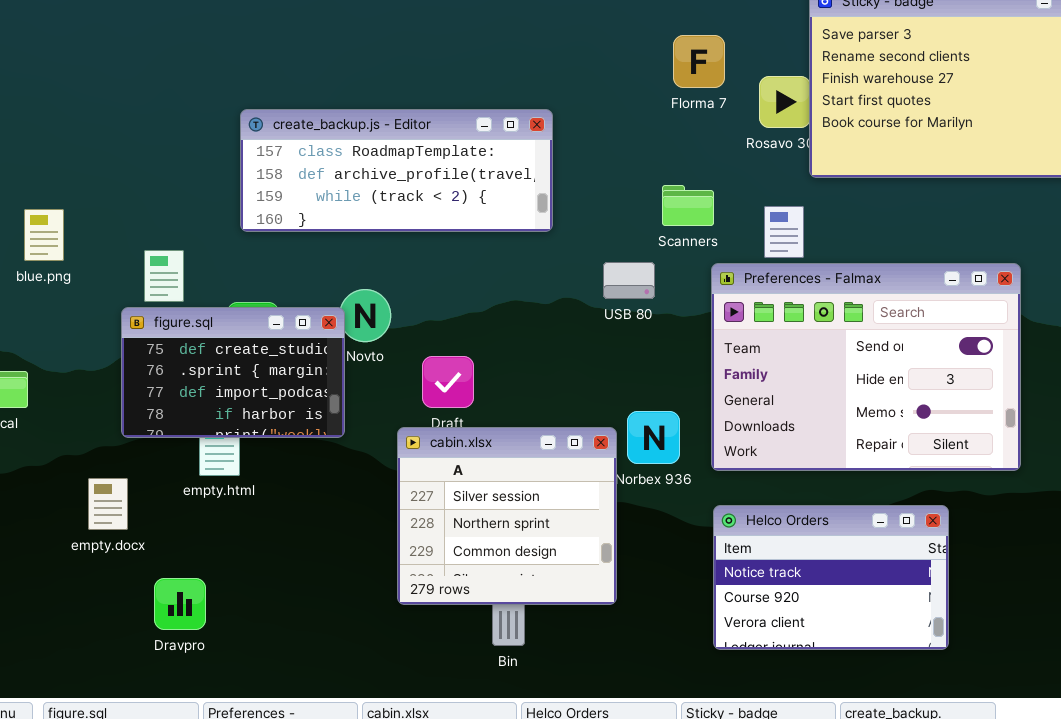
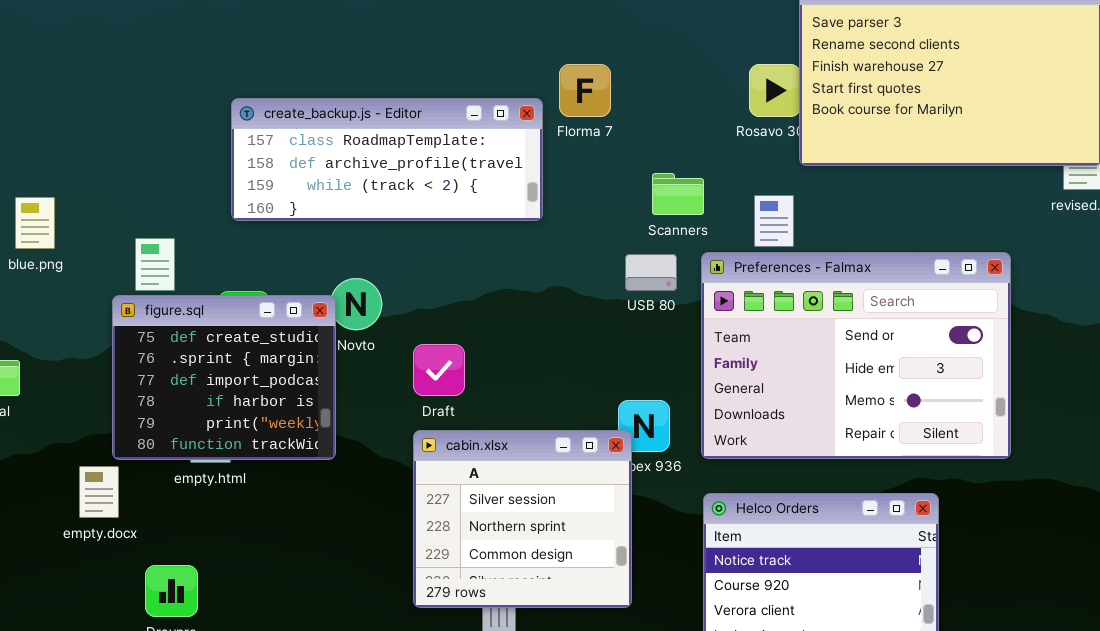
Florma 7: [673,35,725,88] -> [559,64,611,117], moved
USB 80: [603,262,655,299] -> [625,254,677,291], moved
figure.sql: [121,307,345,438] -> [112,295,336,460], resized
cabin.xlsx: [397,427,617,605] -> [413,430,632,608], moved

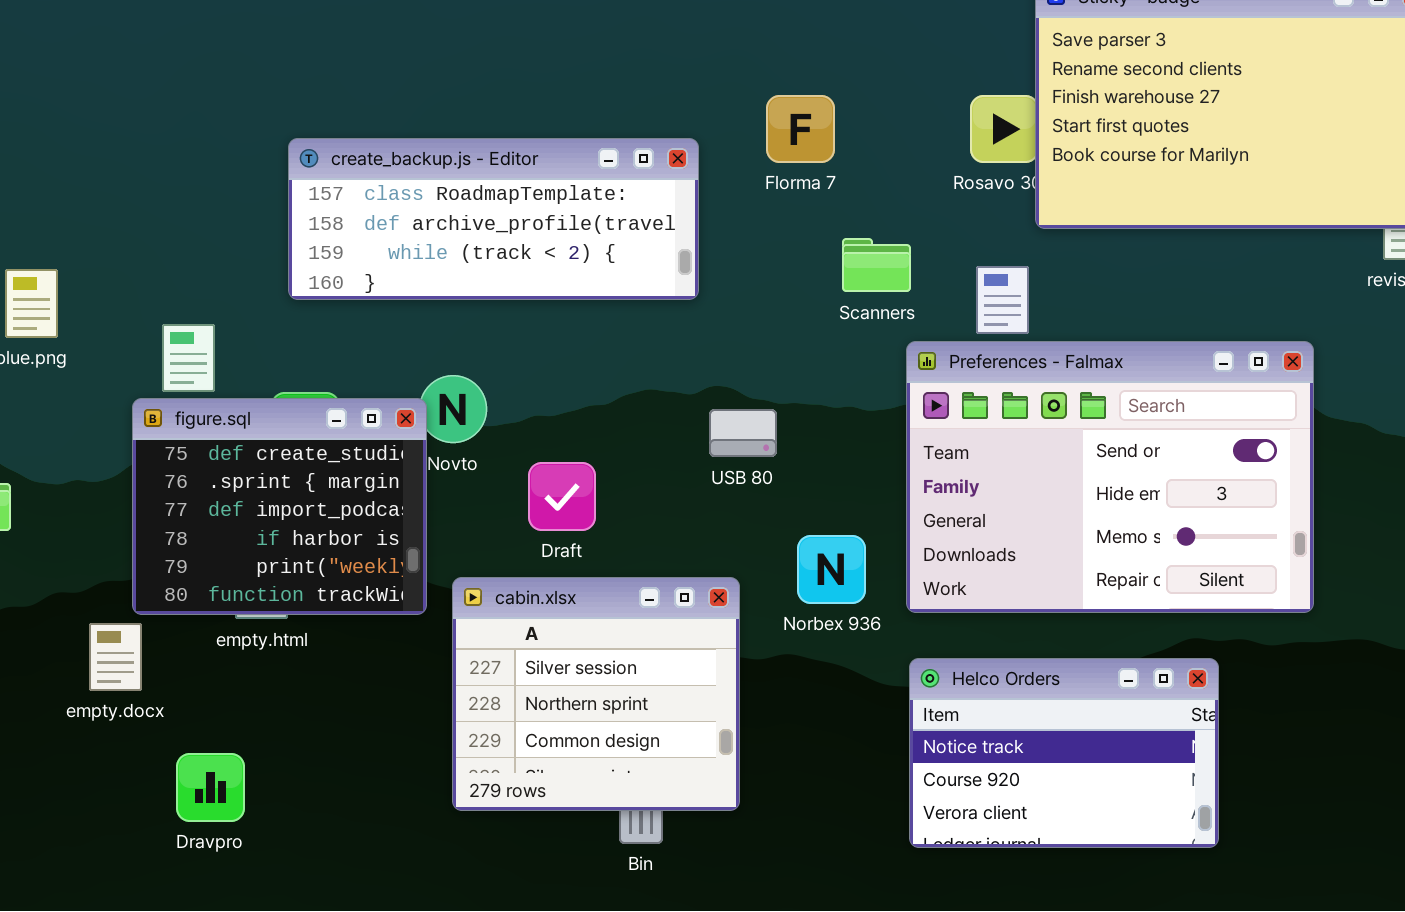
Florma 7: [559,64,611,117] -> [766,95,835,163], moved
USB 80: [625,254,677,291] -> [709,409,777,457], moved
cabin.xlsx: [413,430,632,608] -> [452,577,740,811], moved

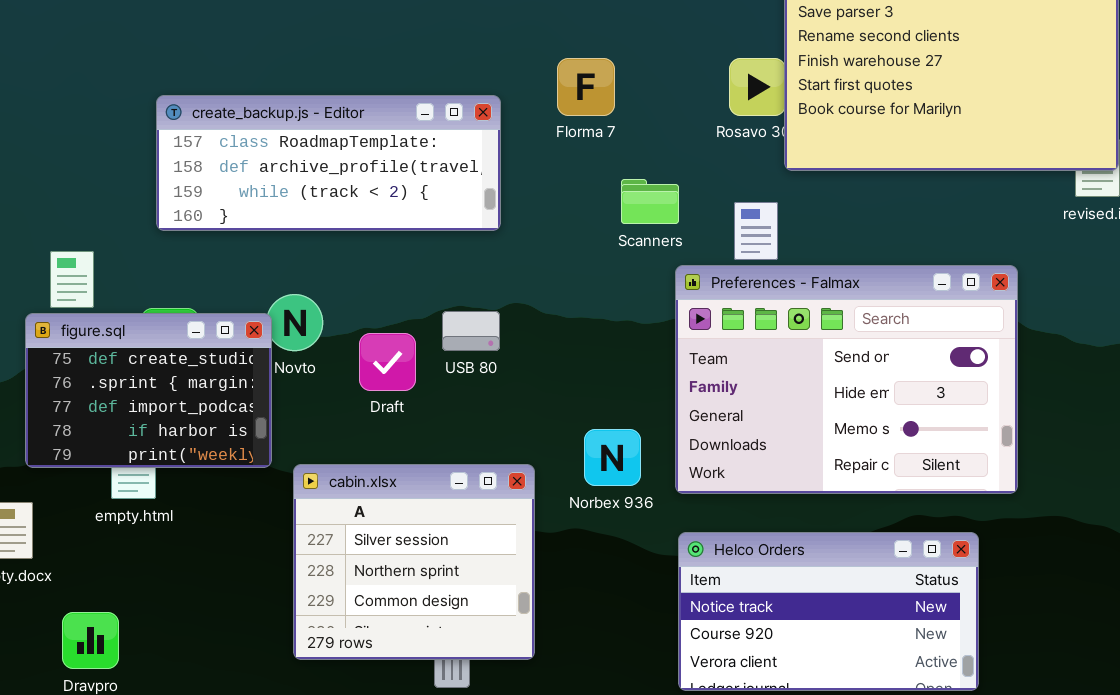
figure.sql: [132,398,427,615] -> [25,313,272,468], resized
USB 80: [709,409,777,457] -> [442,311,500,351], moved
Draft: [528,462,596,531] -> [359,333,416,391], moved
Helco Orders: [909,658,1219,848] -> [678,532,979,691], resized

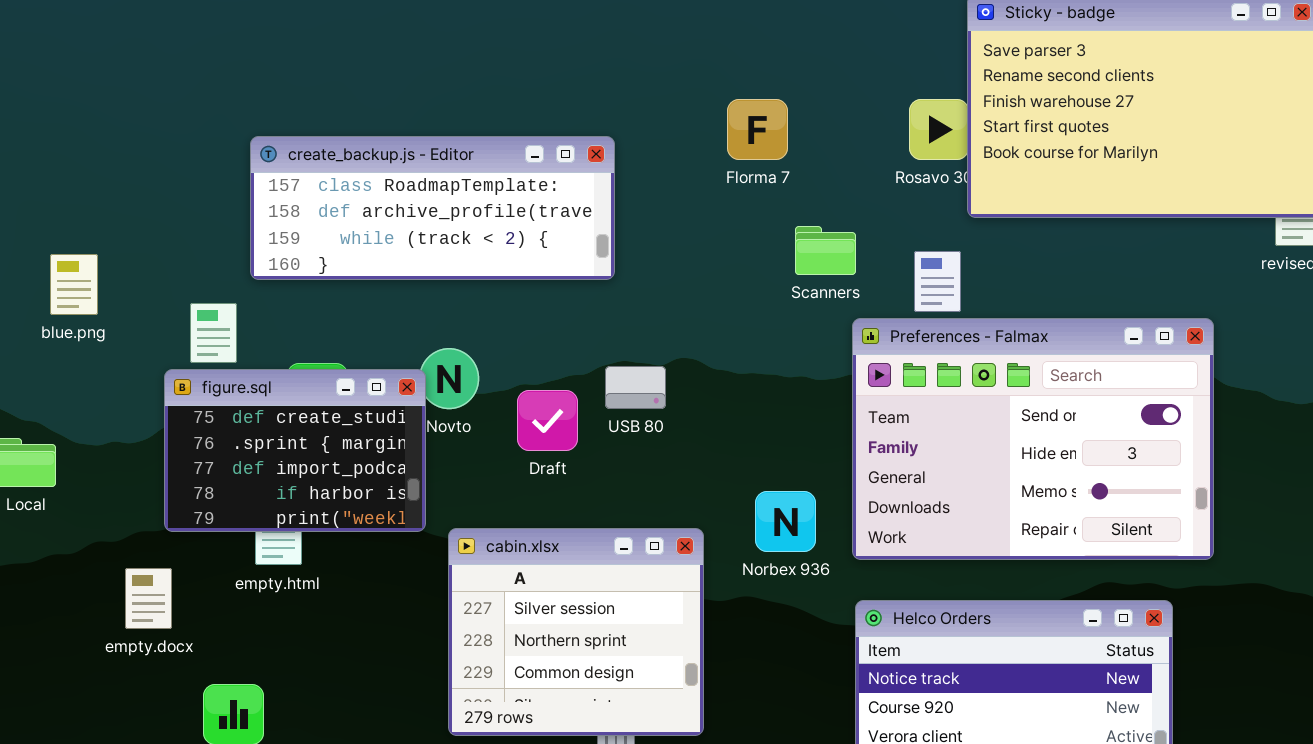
create_backup.js - Editor: [156,95,501,231] -> [250,136,615,280], moved

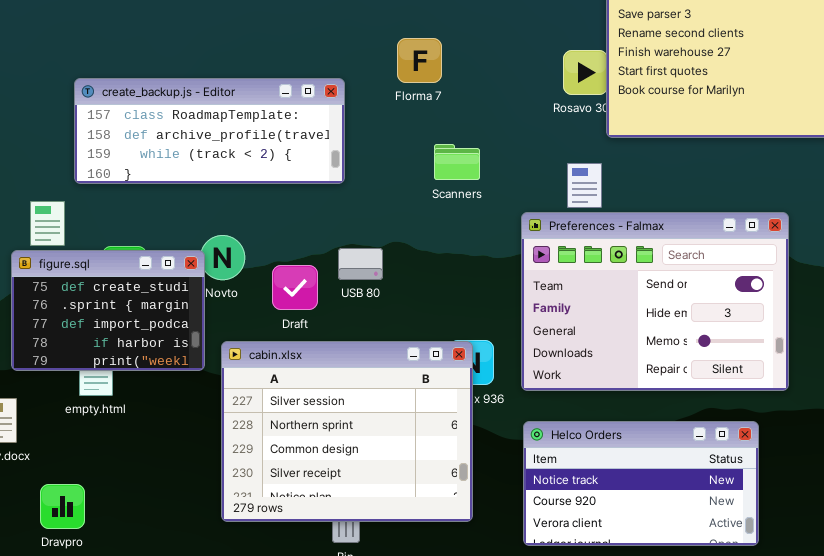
Florma 7: [727,99,788,160] -> [397,38,442,83], moved
Scanners: [795,226,856,275] -> [434,144,480,180], moved
cabin.xlsx: [448,528,704,736] -> [221,341,473,522], resized

